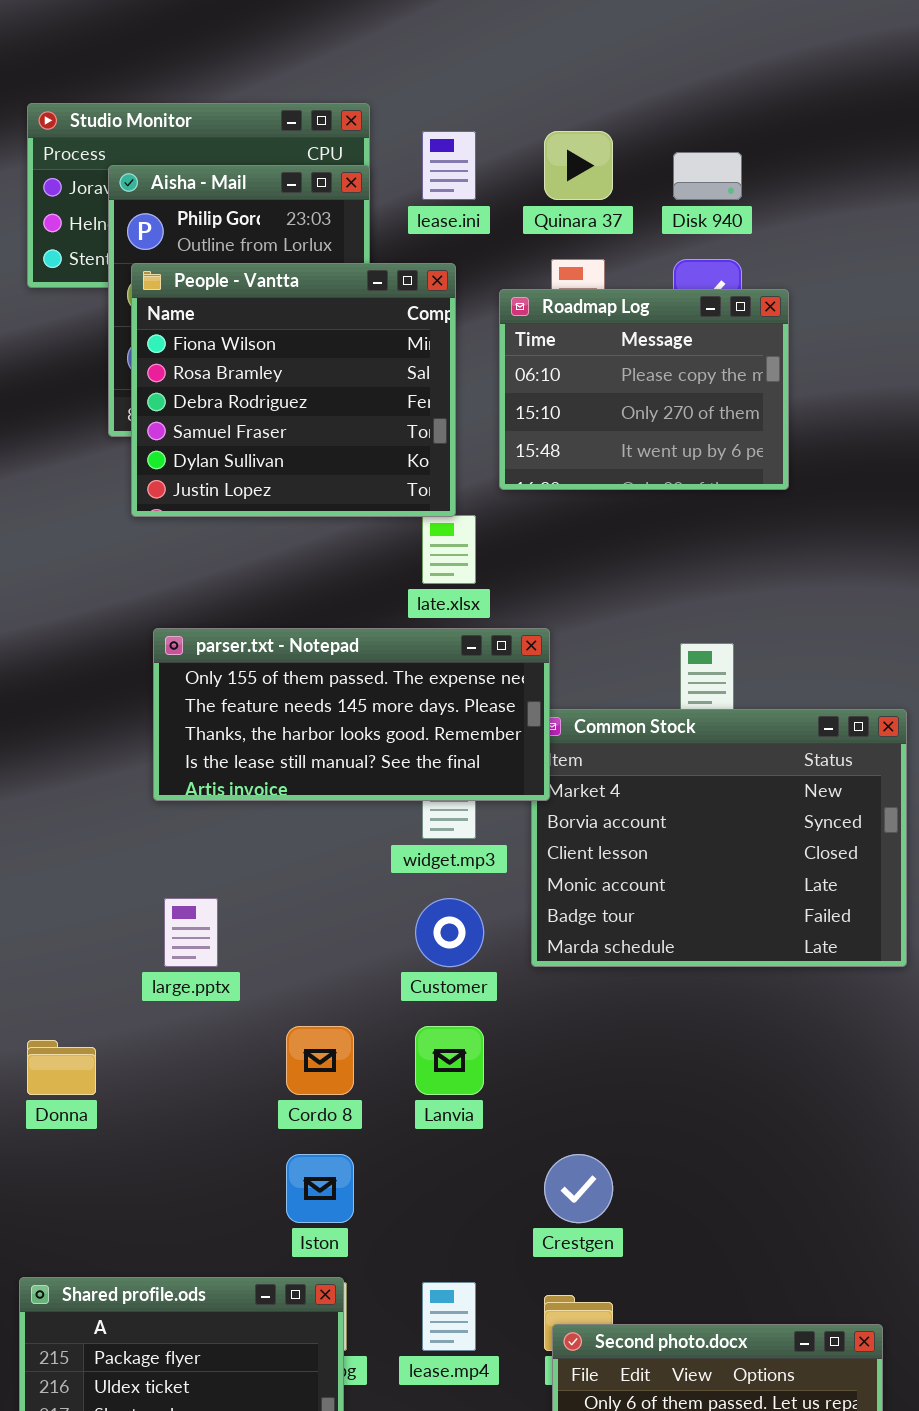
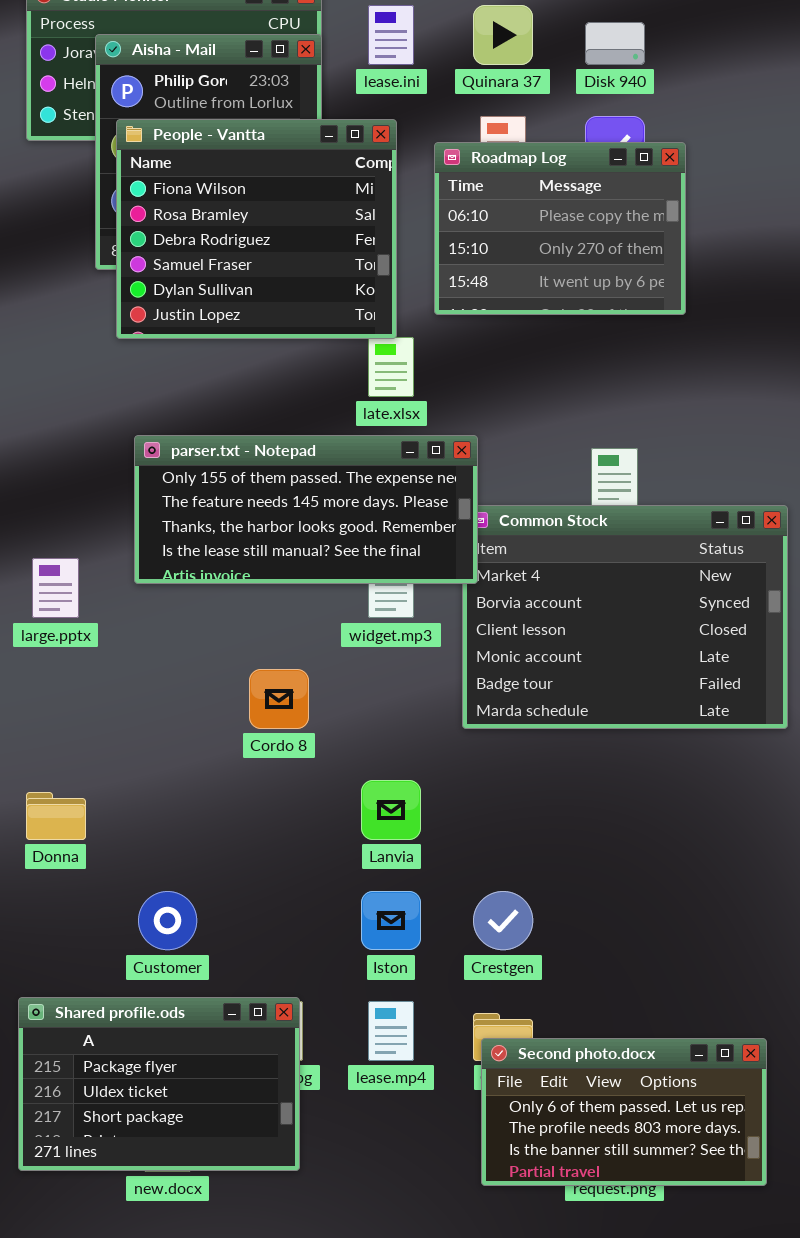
large.pptx: [164,898,218,967] -> [32,558,79,618], moved
Customer: [415,898,484,967] -> [138,891,197,950], moved
Cordo 8: [286,1026,354,1095] -> [249,669,309,729], moved
Iston: [286,1154,354,1223] -> [361,891,421,950], moved

